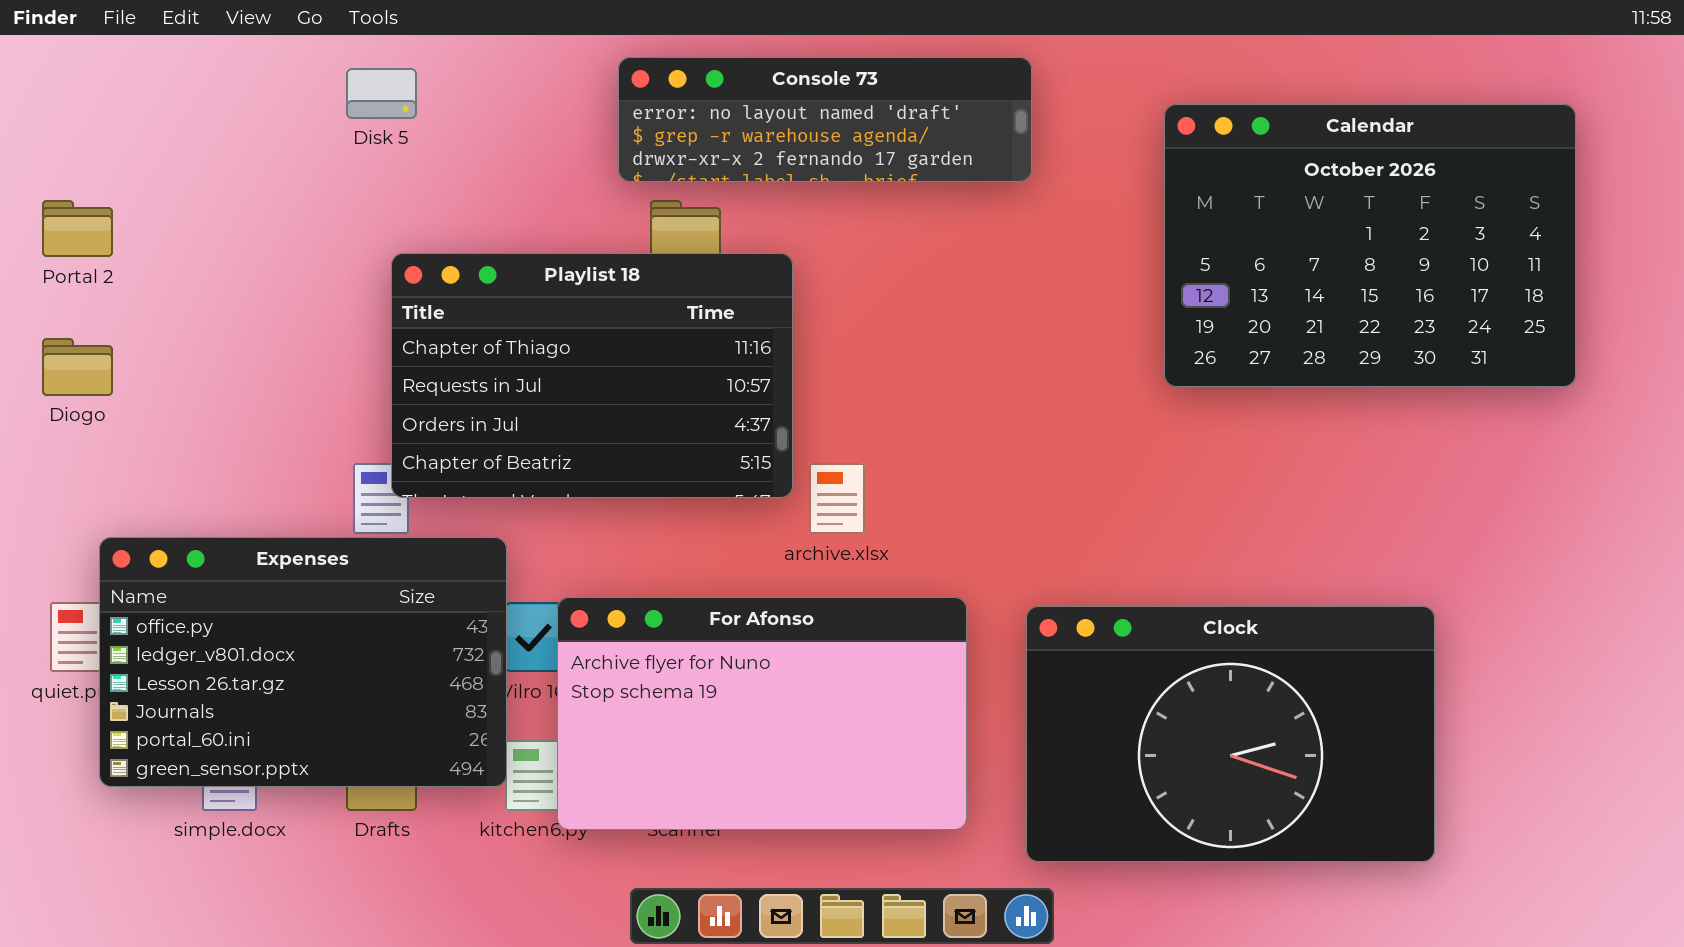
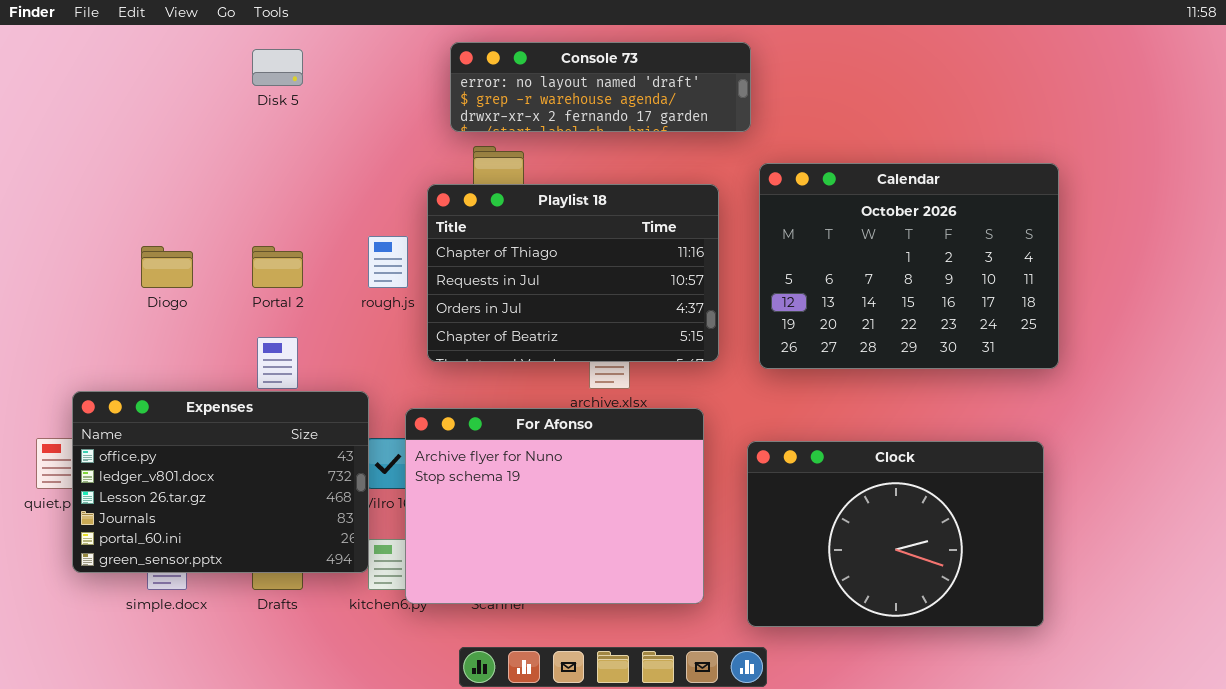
Calendar: [1164,104,1576,387] -> [759,163,1059,369], moved
Portal 2: [42,200,113,257] -> [252,246,303,288], moved
Playlist 18: [391,253,793,498] -> [427,184,719,362], moved
Diogo: [42,338,113,396] -> [141,246,193,288], moved
For Afonso: [557,597,967,830] -> [405,408,704,604], resized

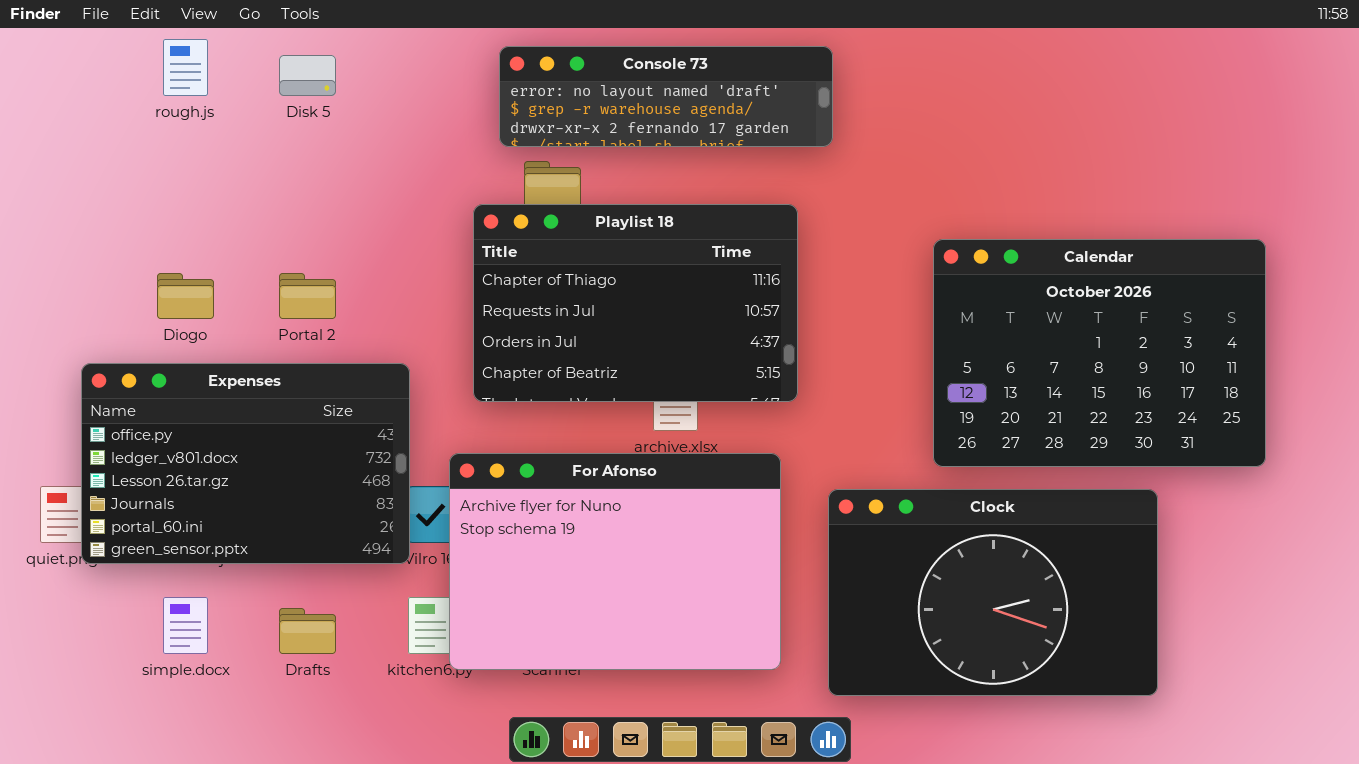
Calendar: [759,163,1059,369] -> [933,239,1266,467], moved
rough.js: [368,236,408,288] -> [163,39,208,96], moved
Expenses: [72,391,369,573] -> [81,363,410,564], moved

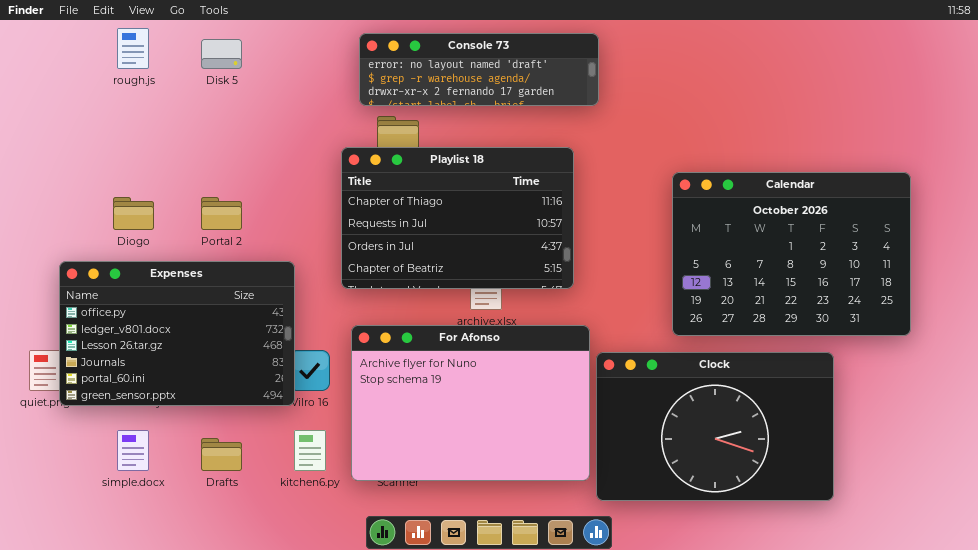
For Afonso: [449,453,781,670] -> [351,325,590,481], moved

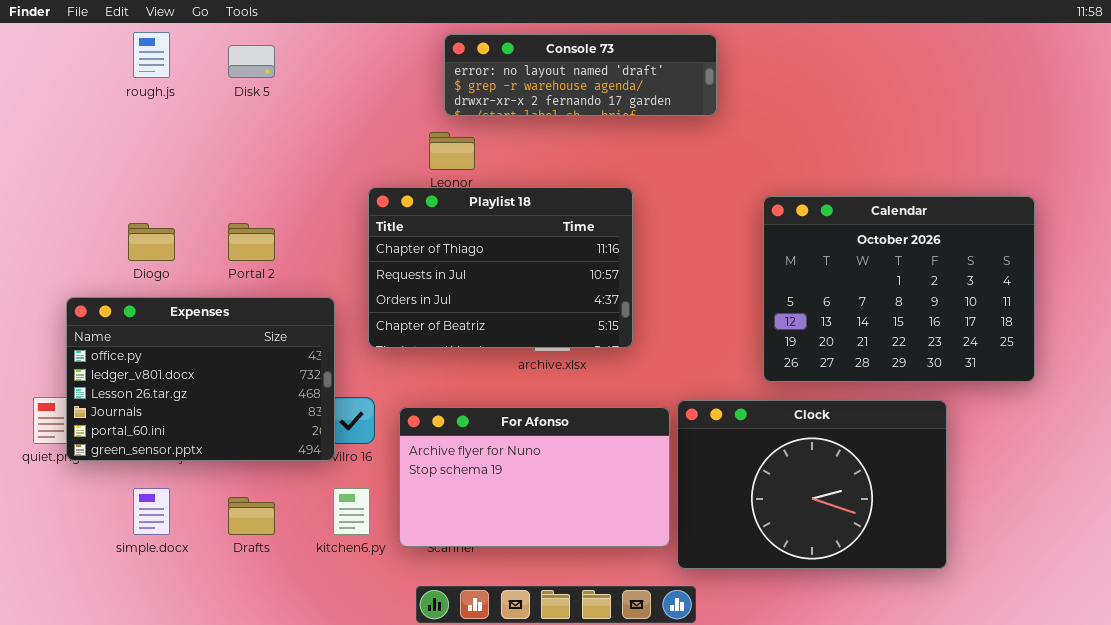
Console 73: [359,33,599,106] -> [444,34,717,116], moved
Playlist 18: [341,147,574,289] -> [368,187,633,348], moved
For Afonso: [351,325,590,481] -> [399,407,670,547], resized

